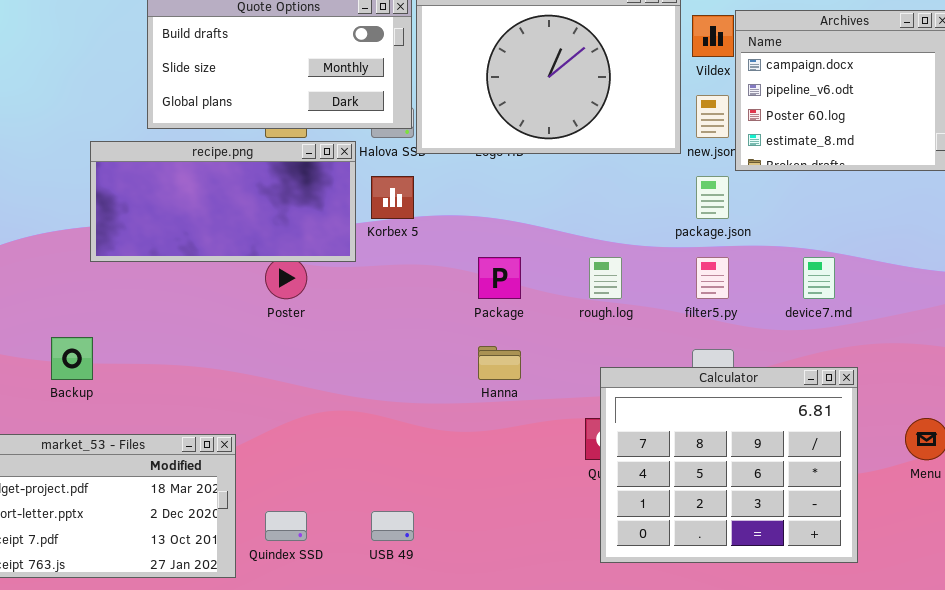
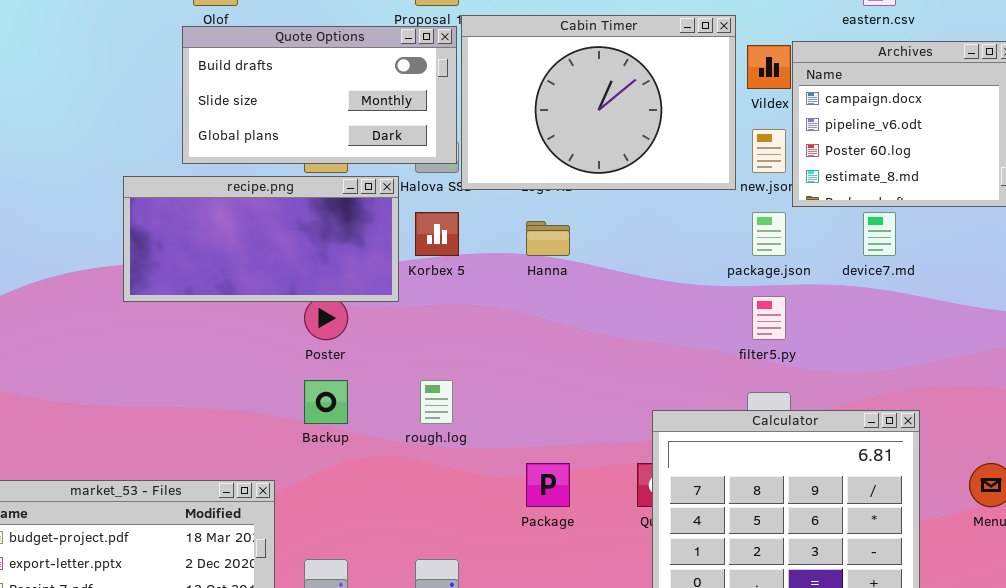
Package: [478,257,521,299] -> [526,463,570,507], moved
rough.log: [589,257,622,299] -> [420,380,453,424], moved
device7.md: [803,257,835,299] -> [863,212,896,256], moved
Backup: [51,337,93,380] -> [304,380,348,424], moved
Hanna: [478,346,521,380] -> [526,221,570,256], moved

